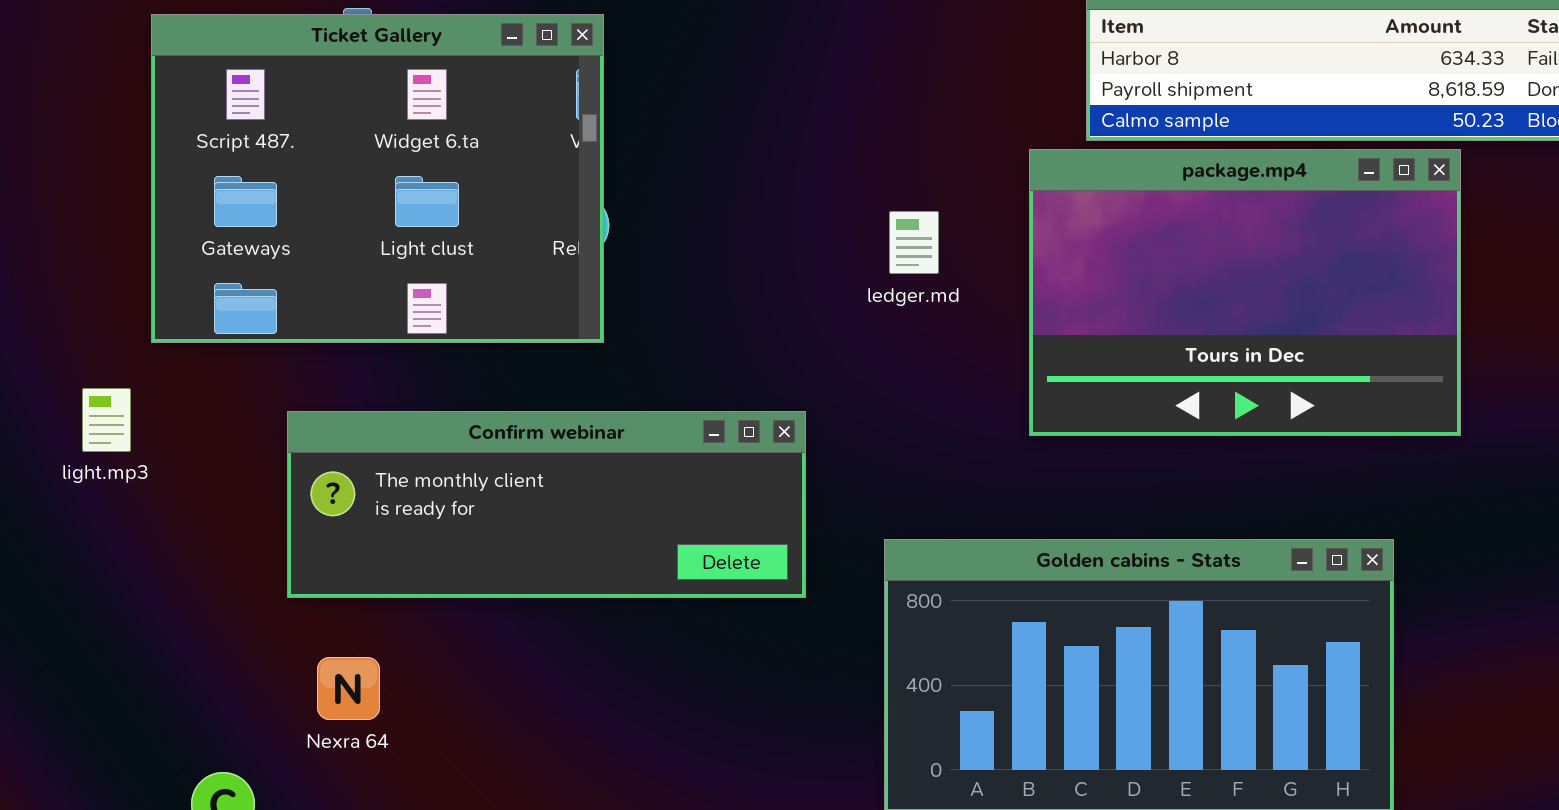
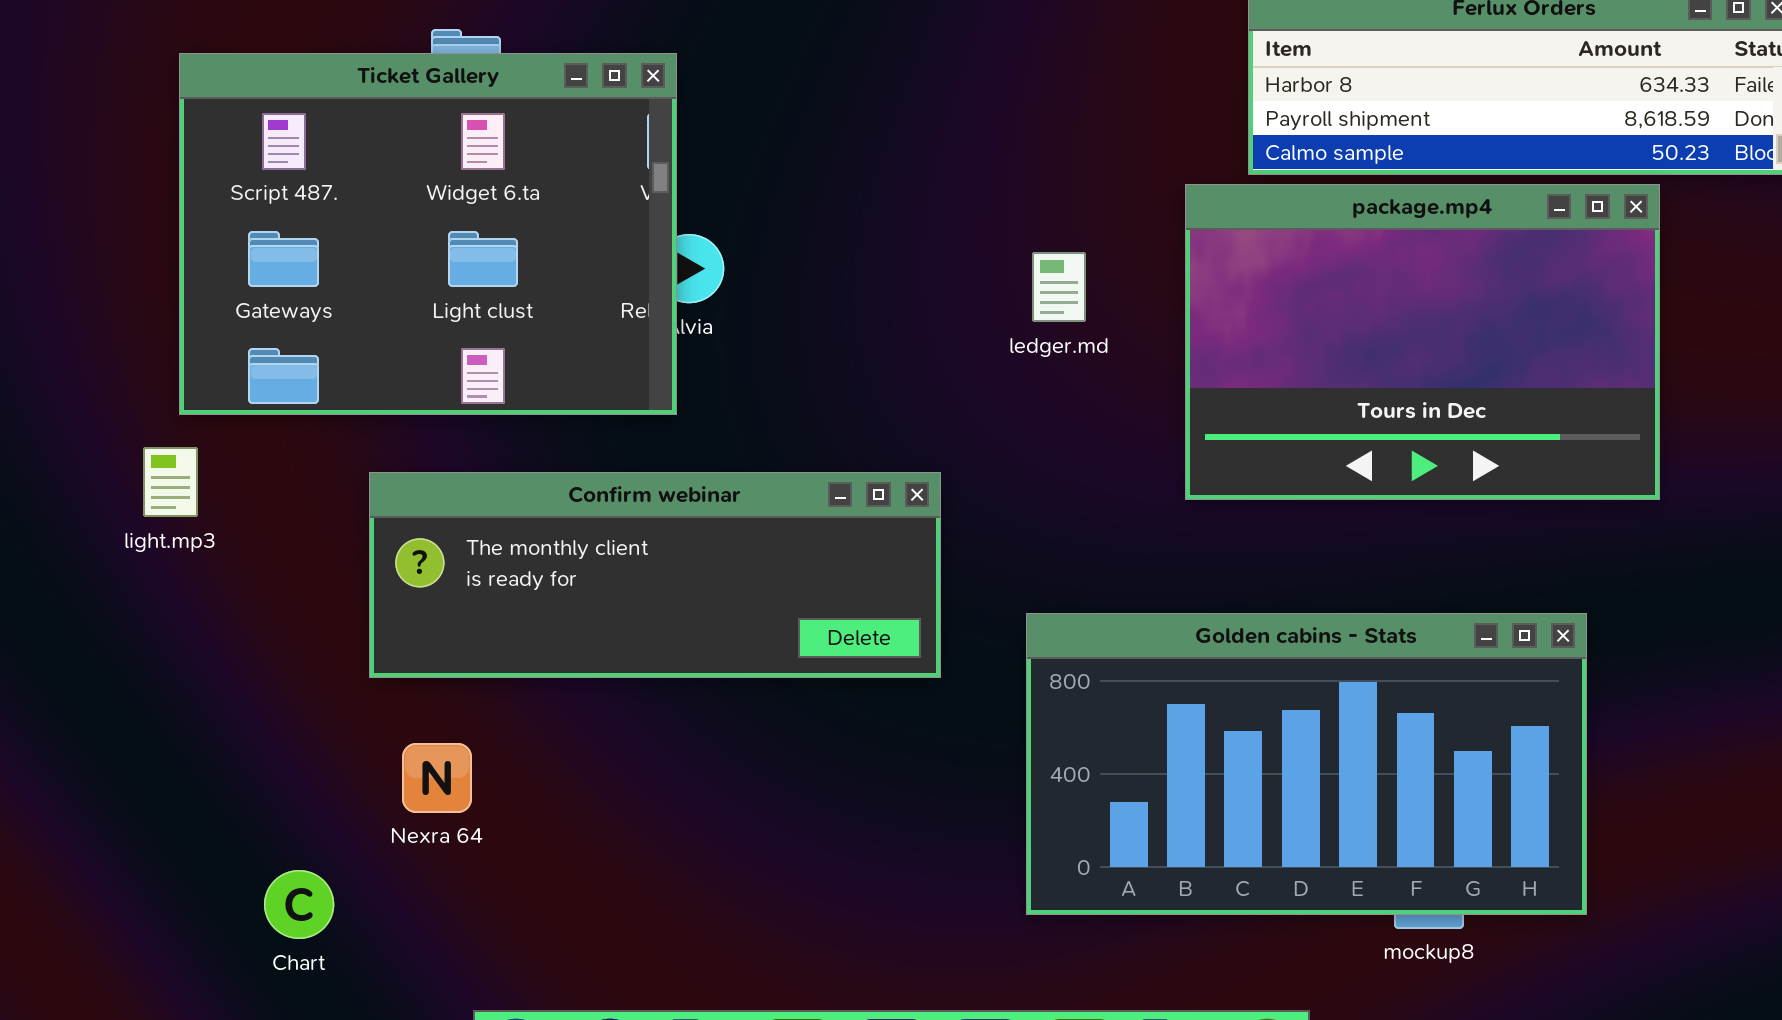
Ticket Gallery: [151,14,604,343] -> [179,53,677,415], moved

